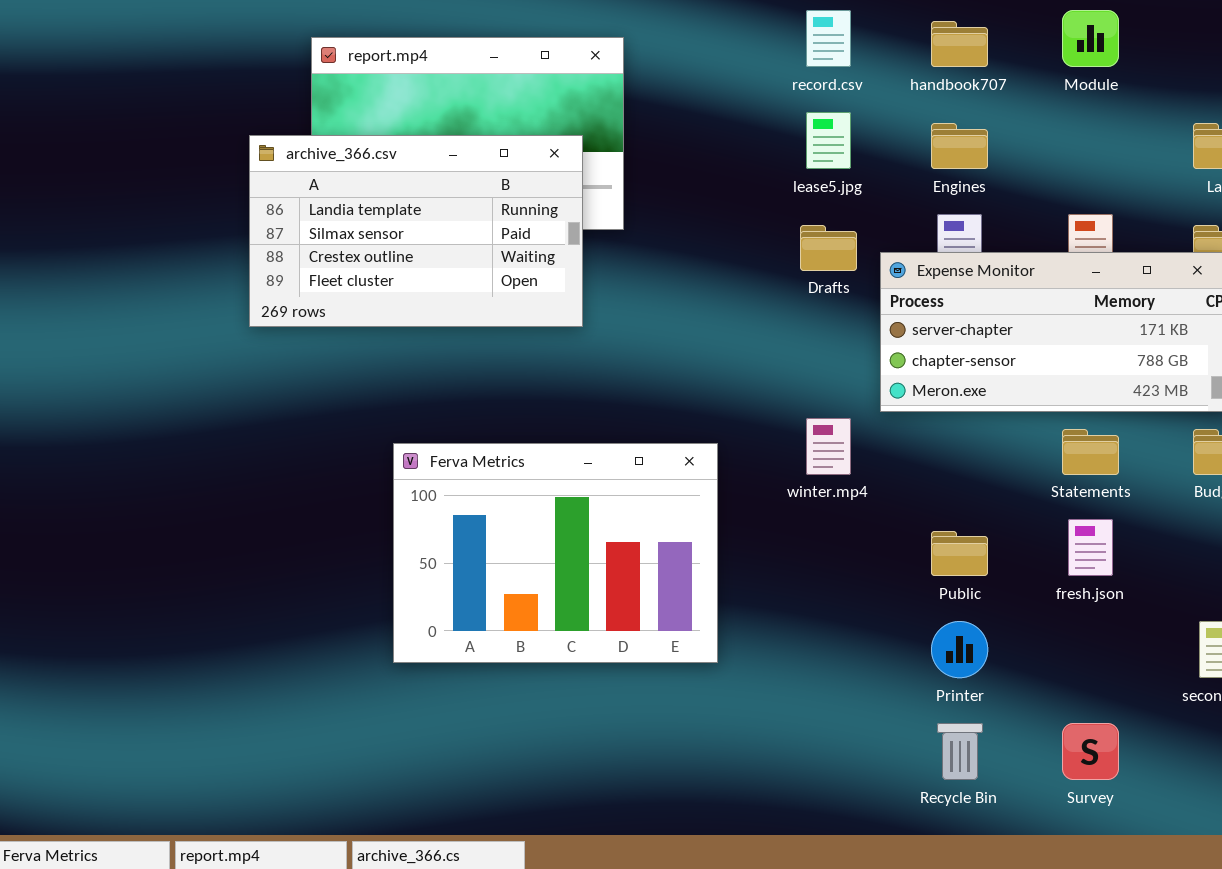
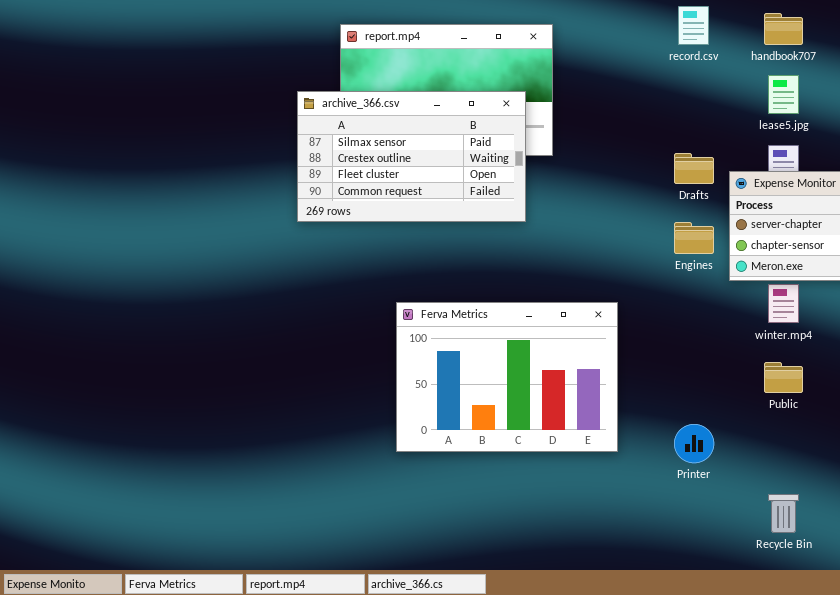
lease5.jpg: [806,112,851,169] -> [768,75,799,114], moved
Engines: [931,123,988,169] -> [674,222,714,254], moved
archive_366.csv: [249,135,583,327] -> [297,91,526,222], scrolled down 1 row
winter.mp4: [806,418,851,475] -> [768,284,799,323], moved
Printer: [931,621,988,678] -> [674,424,714,463], moved

